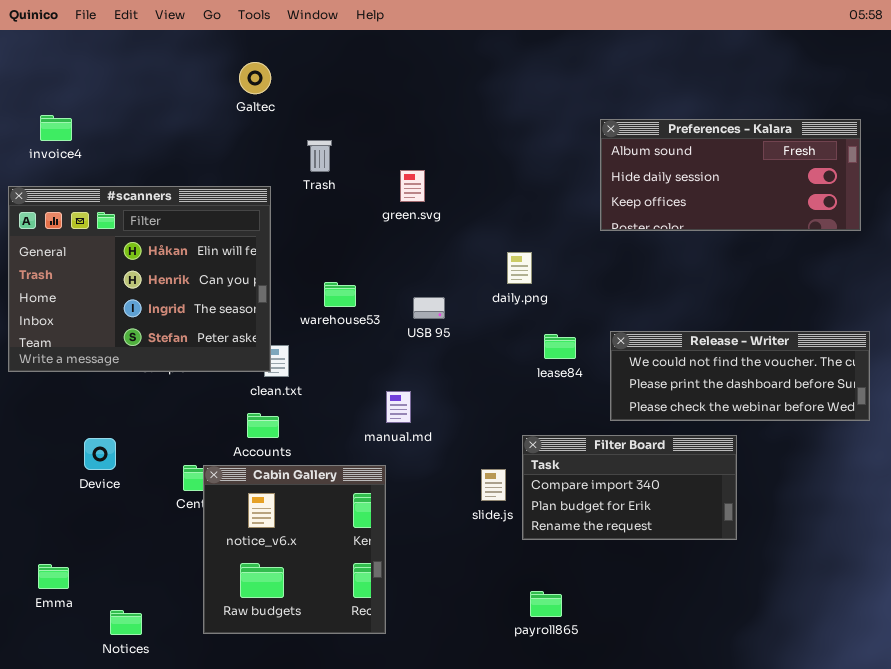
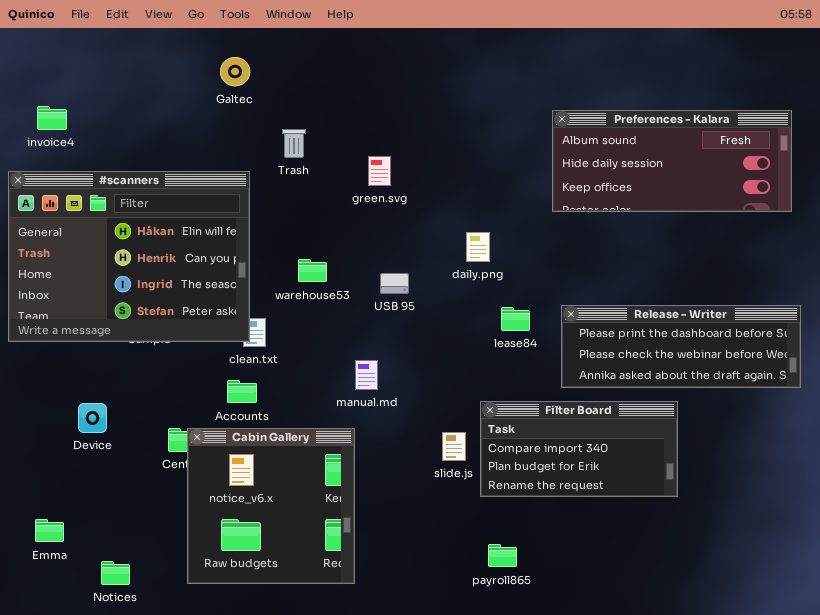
Release - Writer: [610,331,870,421] -> [561,305,801,388], scrolled down 1 row

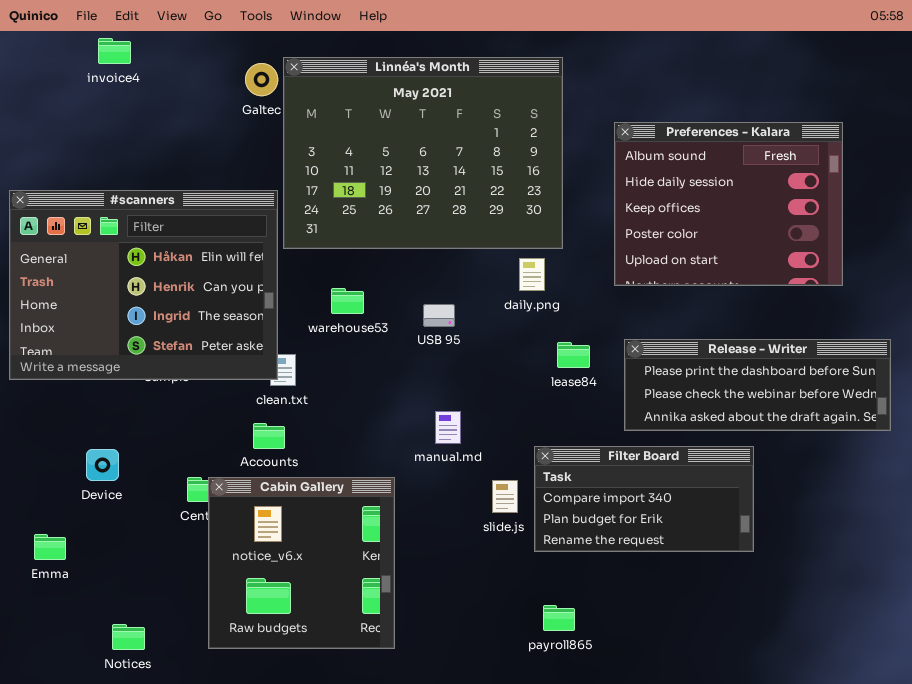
Linnéa's Month: none -> [283,57,563,249], opened
invoice4: [37,106,67,130] -> [98,38,131,64], moved
Preferences - Kalara: [552,110,792,212] -> [614,122,843,286], resized
manual.md: [355,360,378,390] -> [435,411,461,444], moved
Emma: [35,519,64,542] -> [34,534,66,560], moved

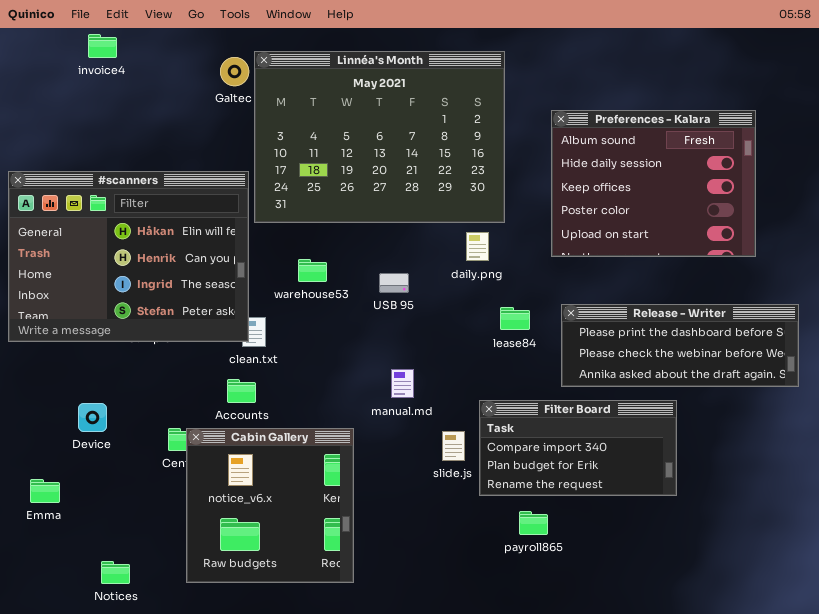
payroll865: [543,605,575,631] -> [519,511,548,535], moved

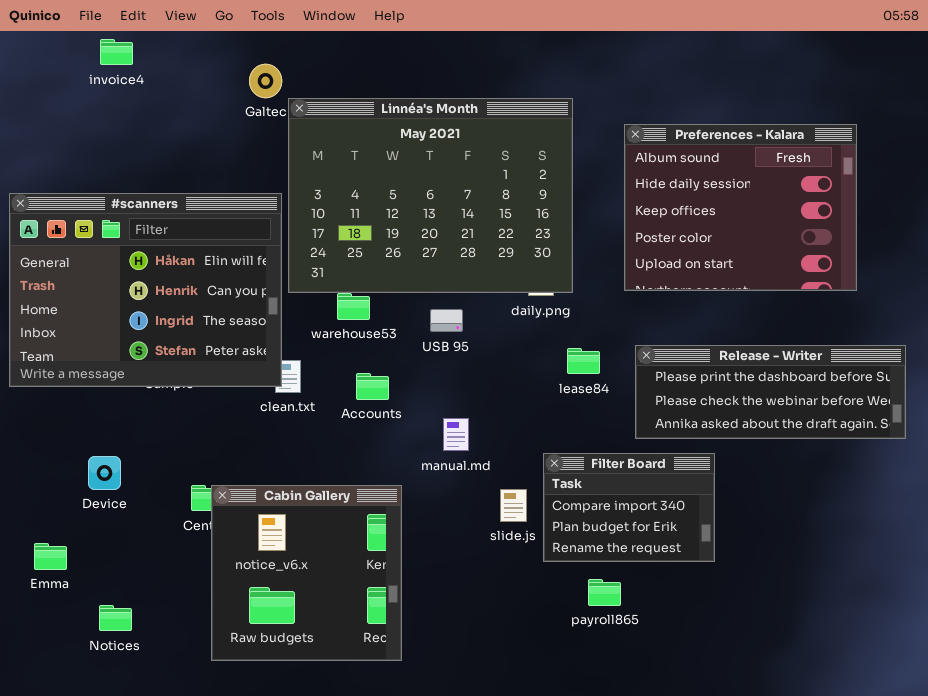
Linnéa's Month: [254,51,505,223] -> [288,98,573,293], moved
Accounts: [227,379,256,403] -> [356,373,389,400], moved
Filter Board: [479,400,677,496] -> [543,453,715,562], resized
Notices: [101,561,130,584] -> [99,605,132,631], moved

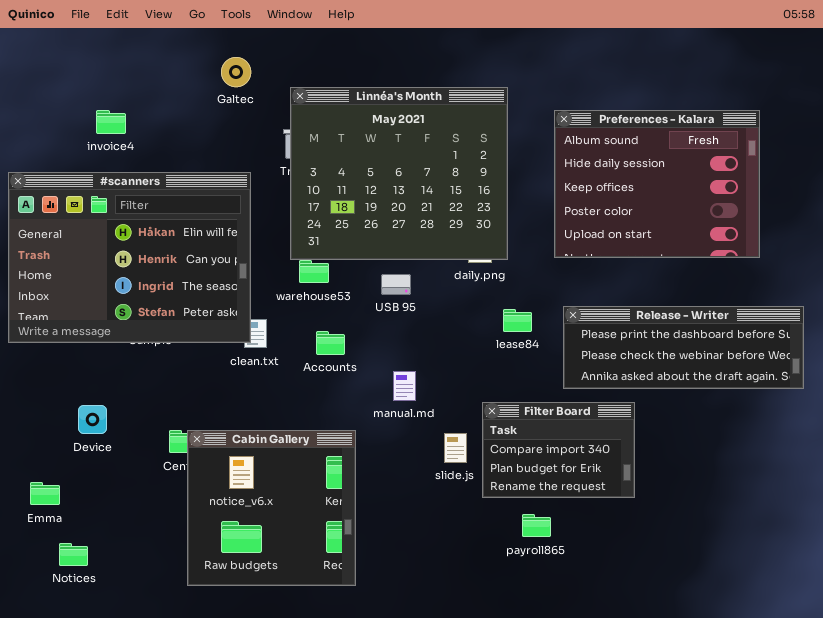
invoice4: [100,39,133,65] -> [96,110,126,134], moved
Linnéa's Month: [288,98,573,293] -> [290,87,508,260], resized
Notices: [99,605,132,631] -> [59,543,88,566], moved

